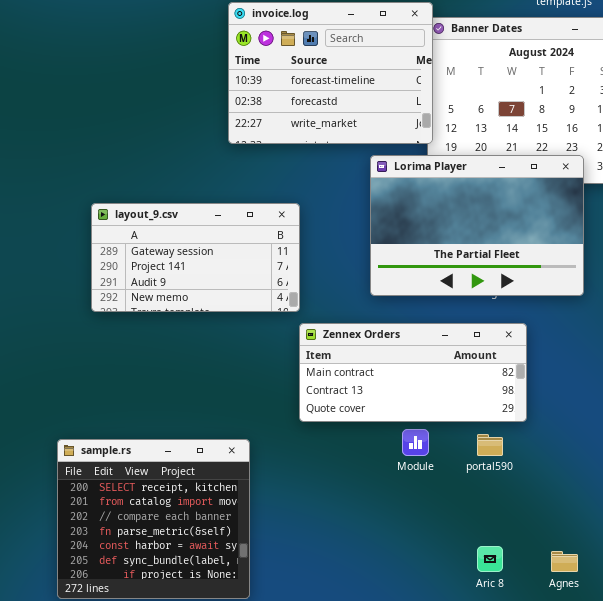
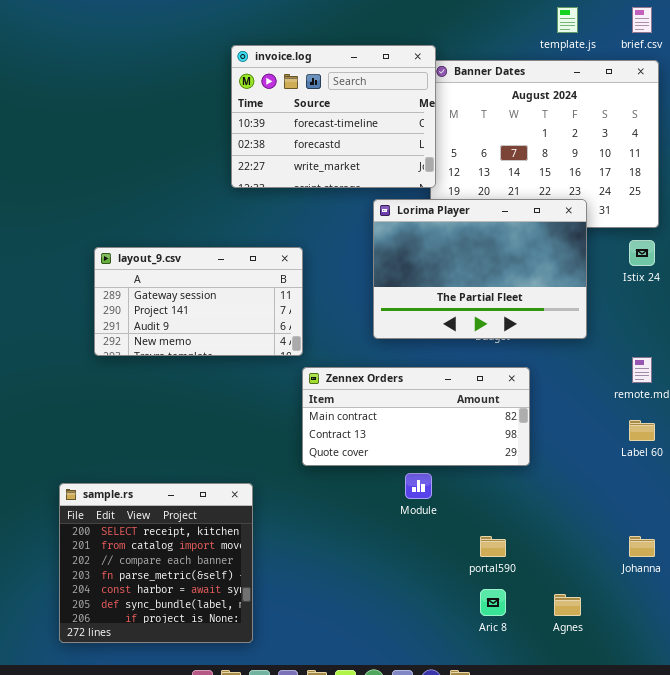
portal590: [477,434,503,456] -> [480,536,506,557], moved

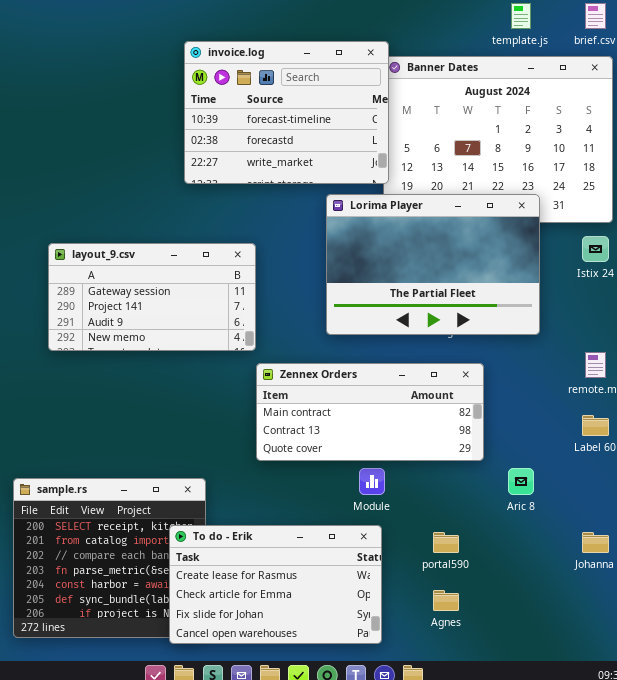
To do - Erik: none -> [169,525,382,644], opened
Aric 8: [480,589,506,616] -> [508,468,534,495], moved
Agnes: [554,594,581,616] -> [433,590,459,611], moved

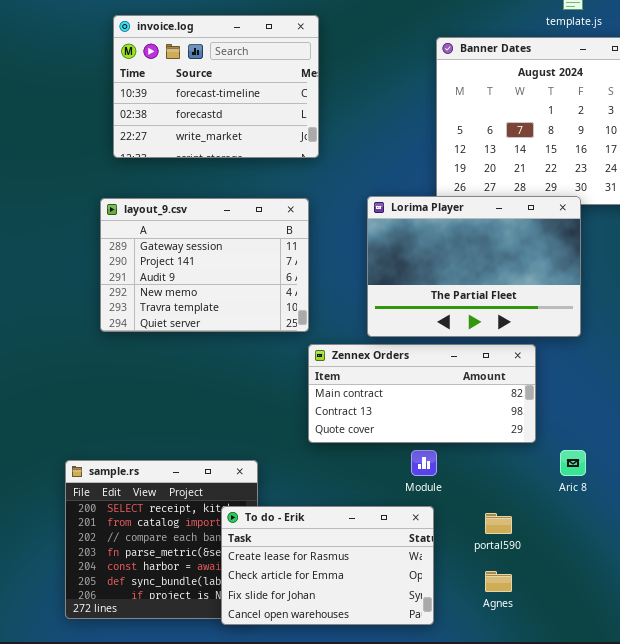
invoice.log: [184,41,389,184] -> [113,15,319,158], moved
Lorima Player: [326,194,540,335] -> [367,196,581,337], moved
layout_9.csv: [48,243,256,351] -> [100,198,309,332], resized

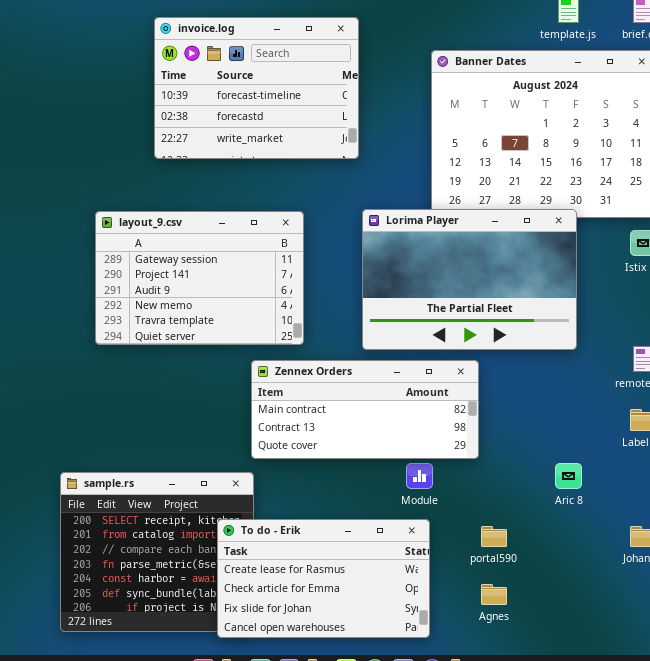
invoice.log: [113,15,319,158] -> [154,17,359,159], moved
Zennex Orders: [308,344,536,443] -> [251,360,479,459], moved

